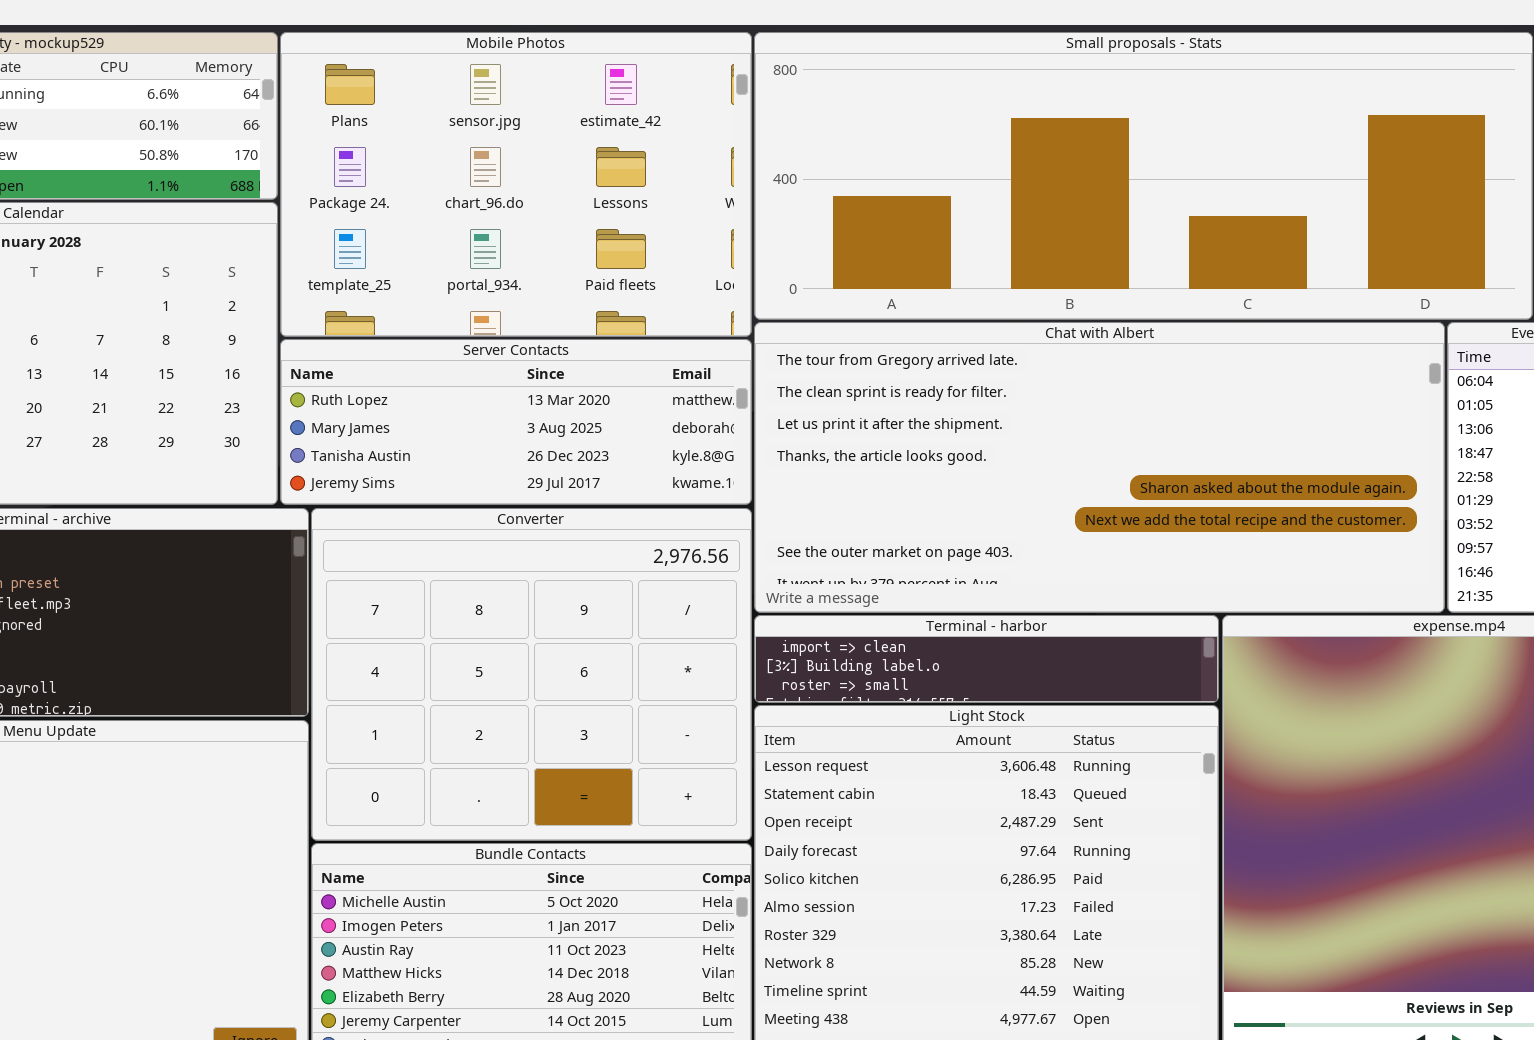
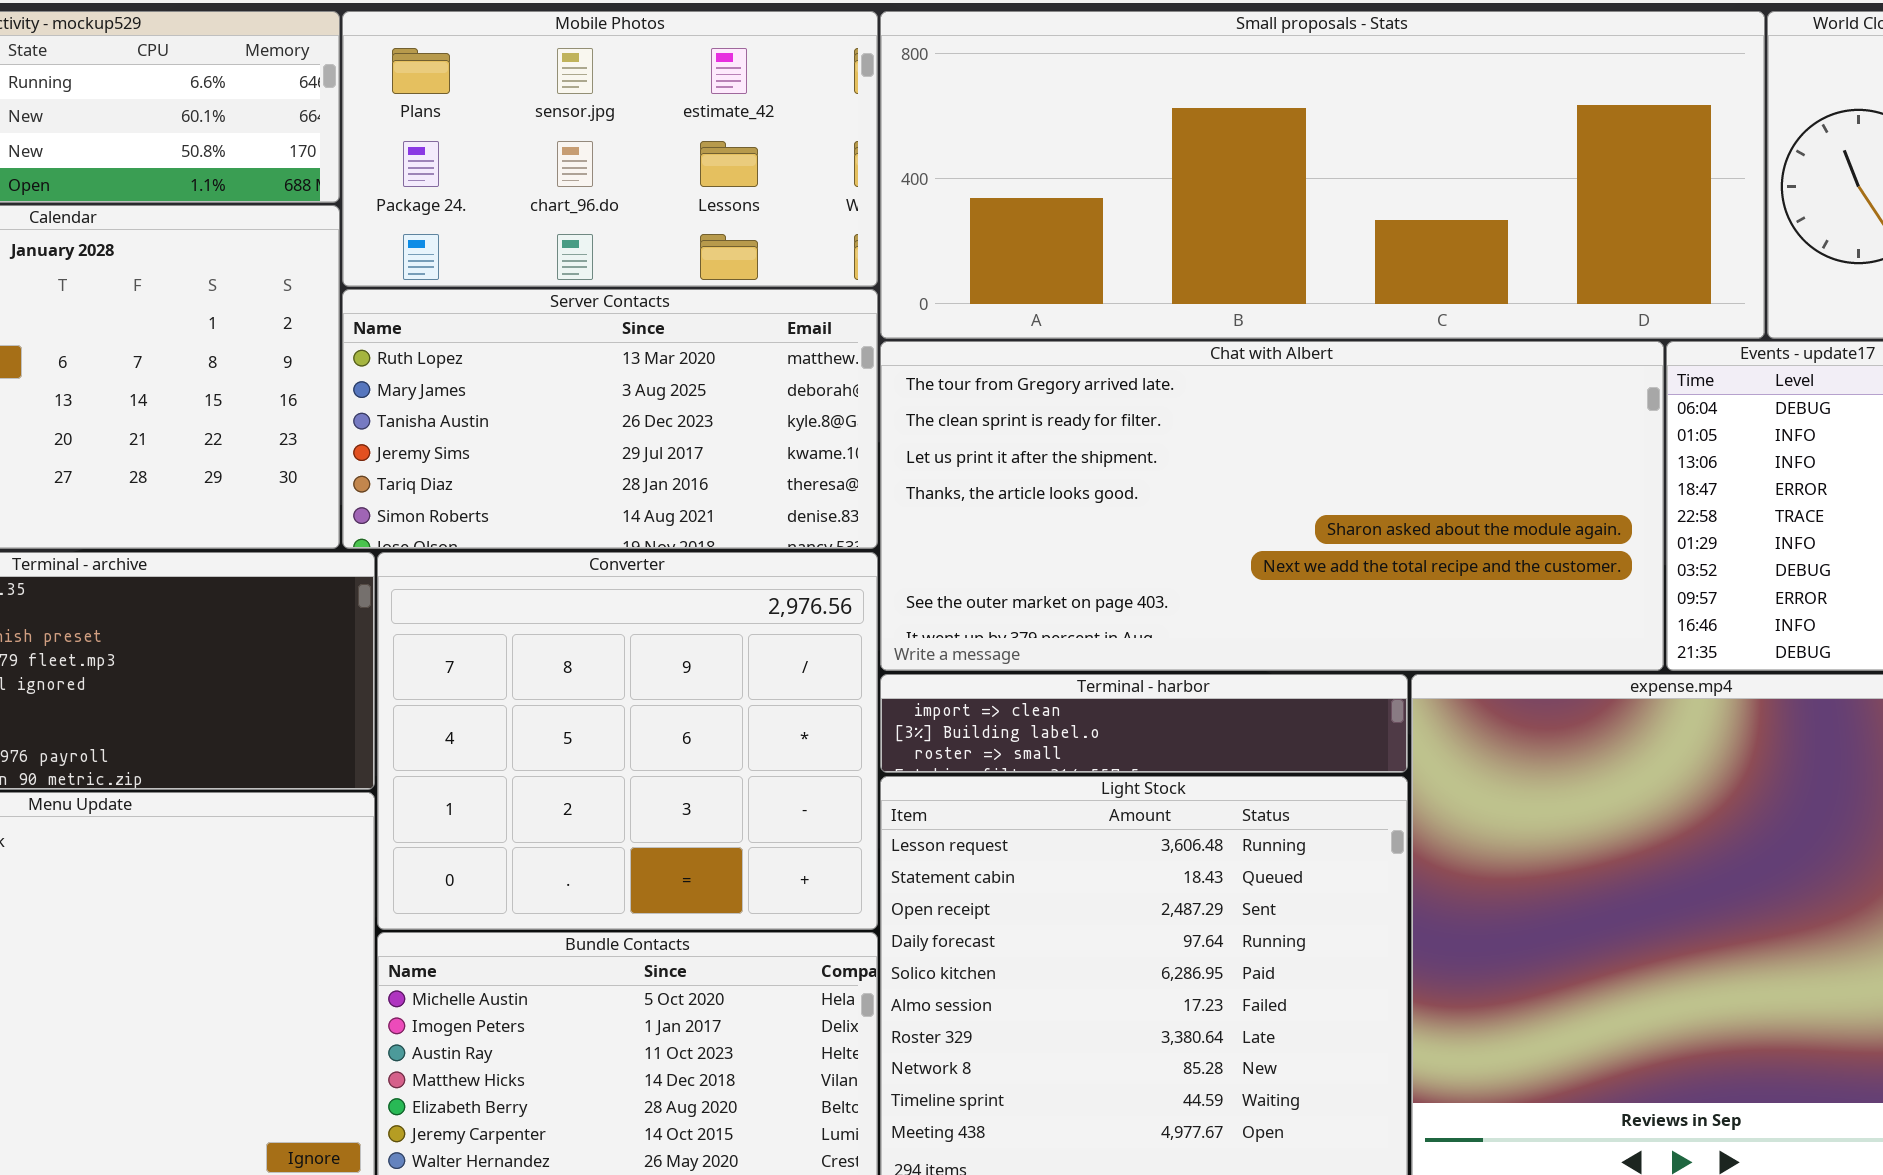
Mobile Photos: [280,32,752,337] -> [342,11,878,287], resized
Server Contacts: [280,339,752,505] -> [342,289,878,549], resized

